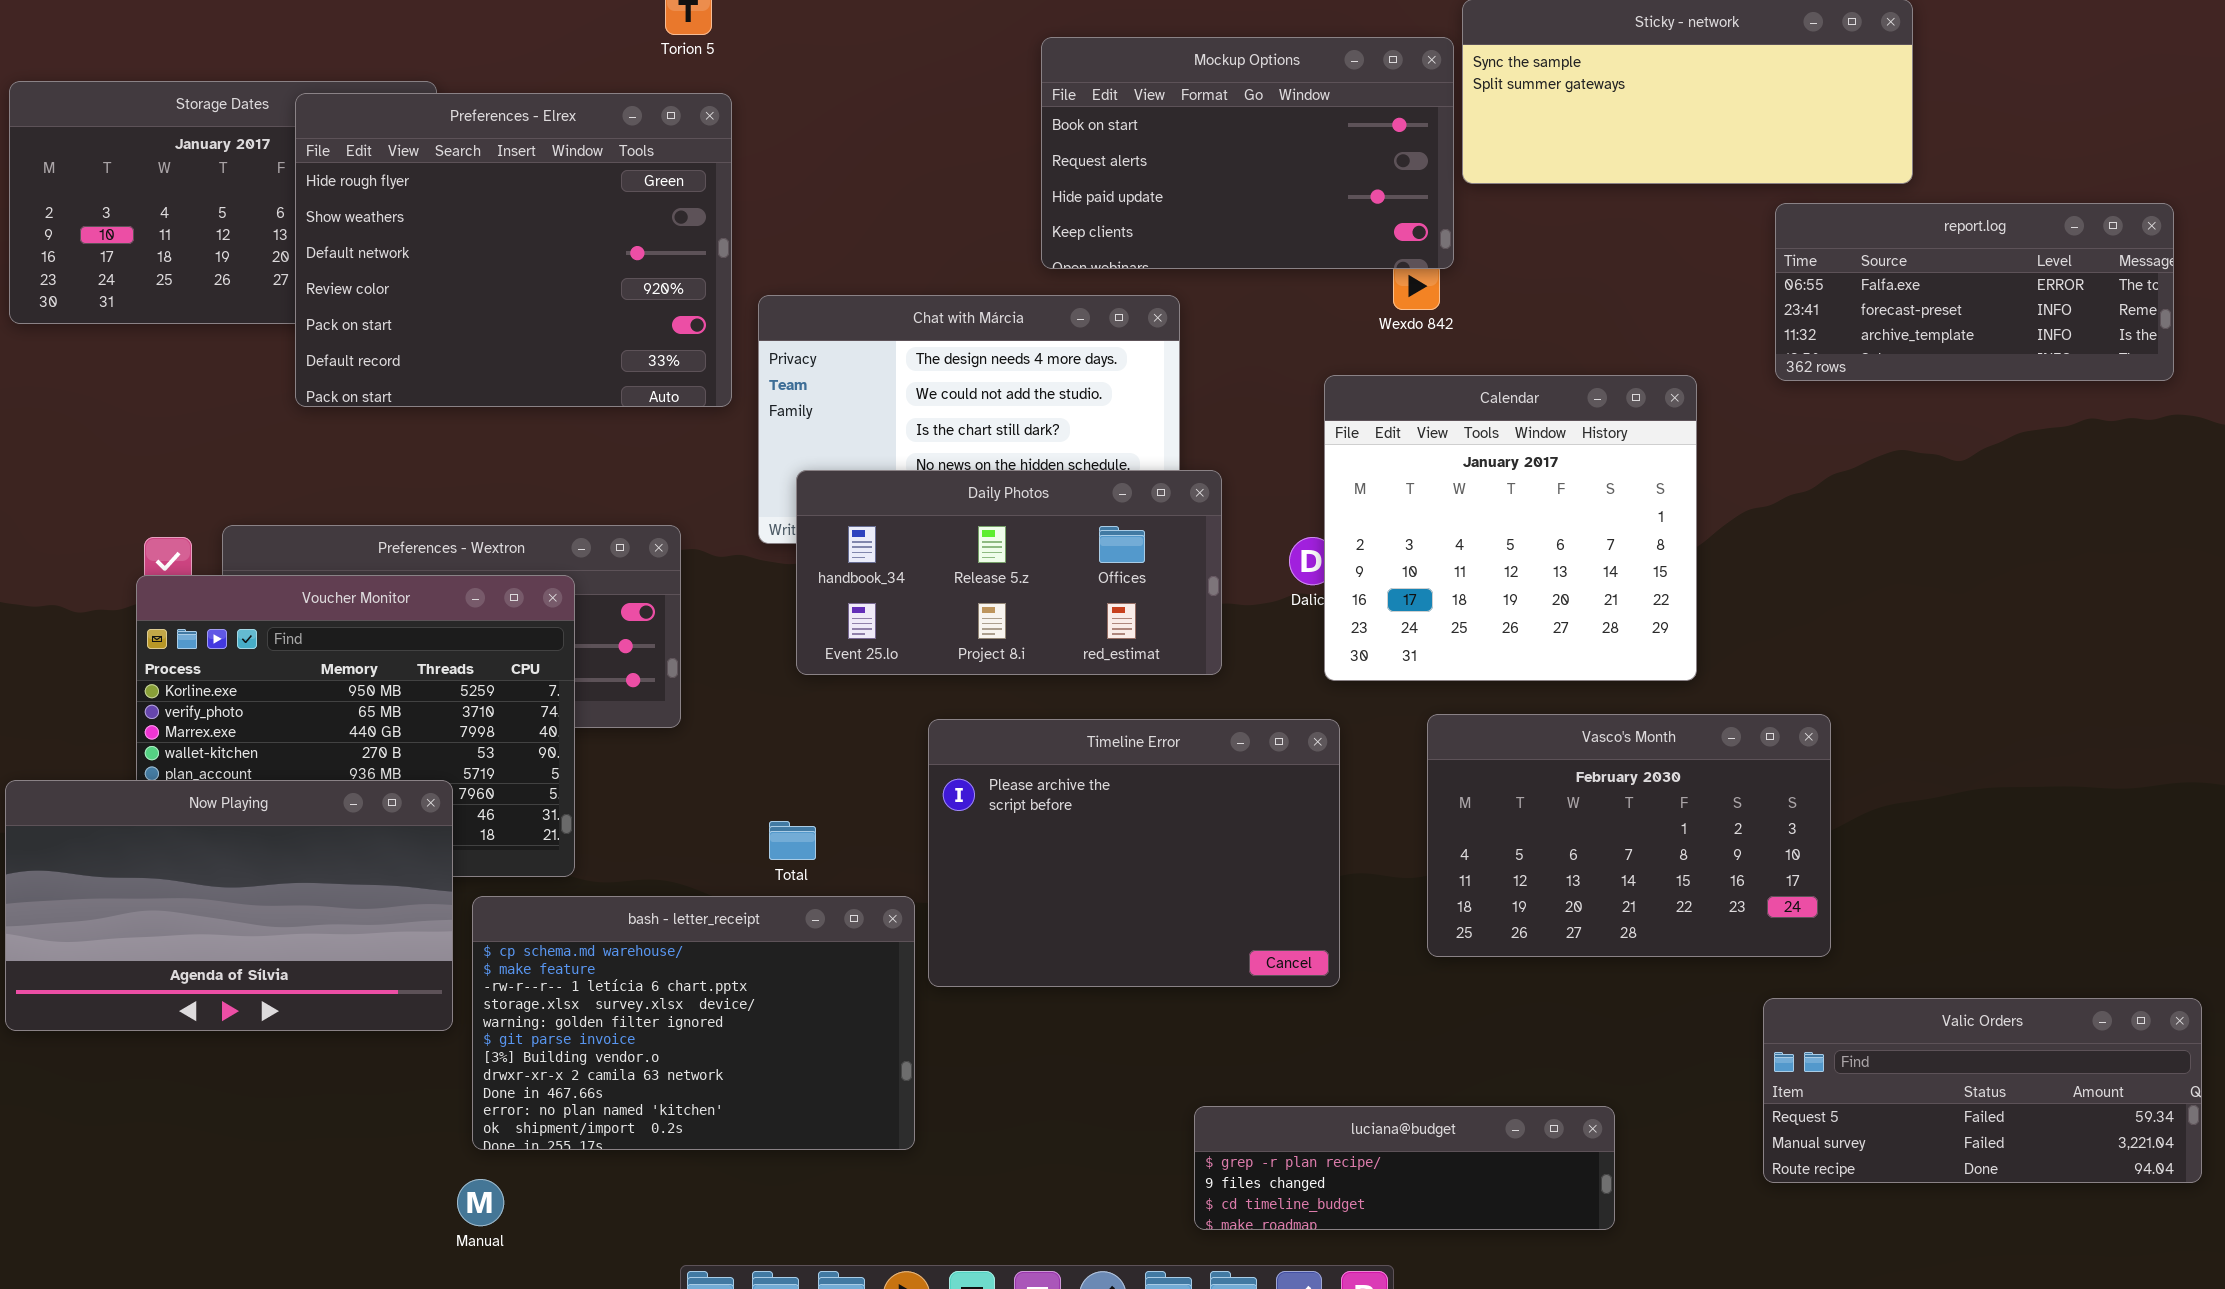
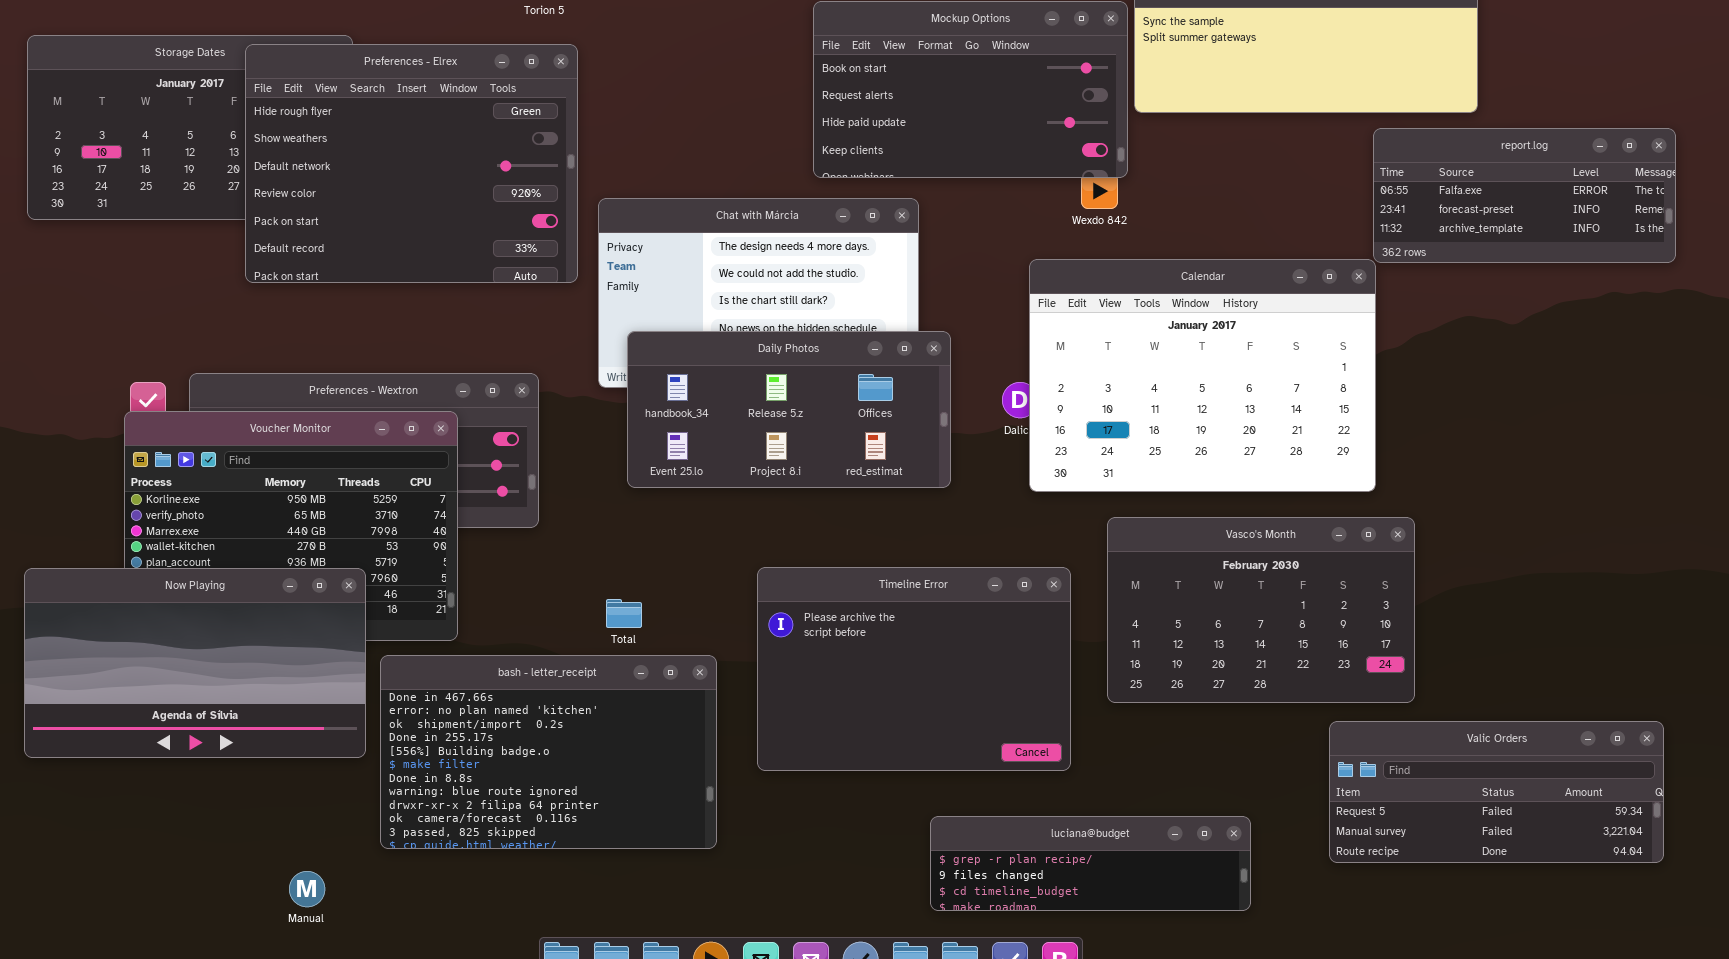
Calendar: [1324,375,1697,681] -> [1029,259,1376,492], resized
Timeline Error: [928,719,1340,987] -> [757,567,1071,771], moved
bash - letter_receipt: [472,896,915,1150] -> [380,655,717,849], scrolled down 8 rows
Valic Orders: [1763,998,2202,1183] -> [1329,721,1664,863], moved
Manual: [457,1179,504,1226] -> [289,871,325,907], moved

